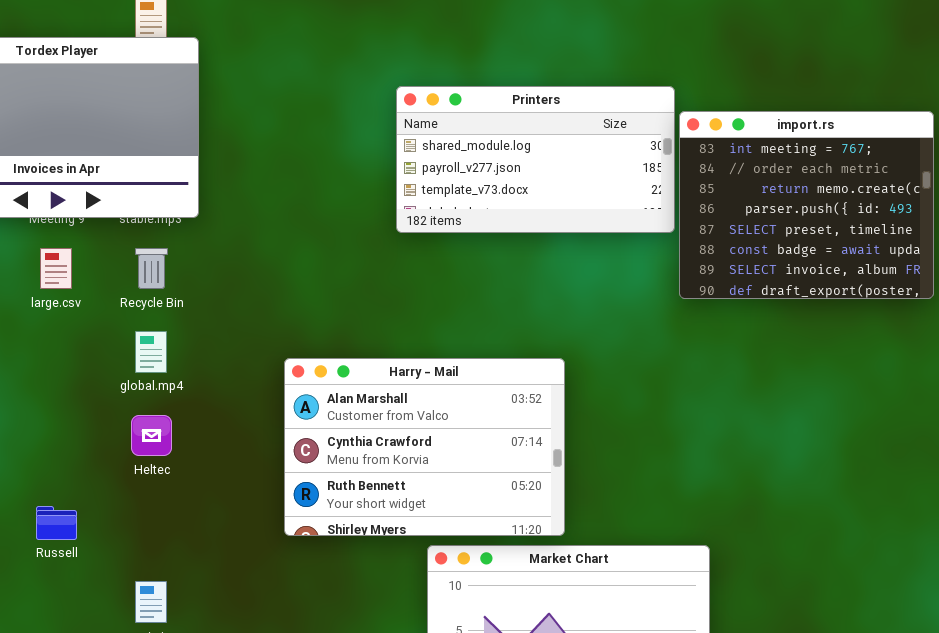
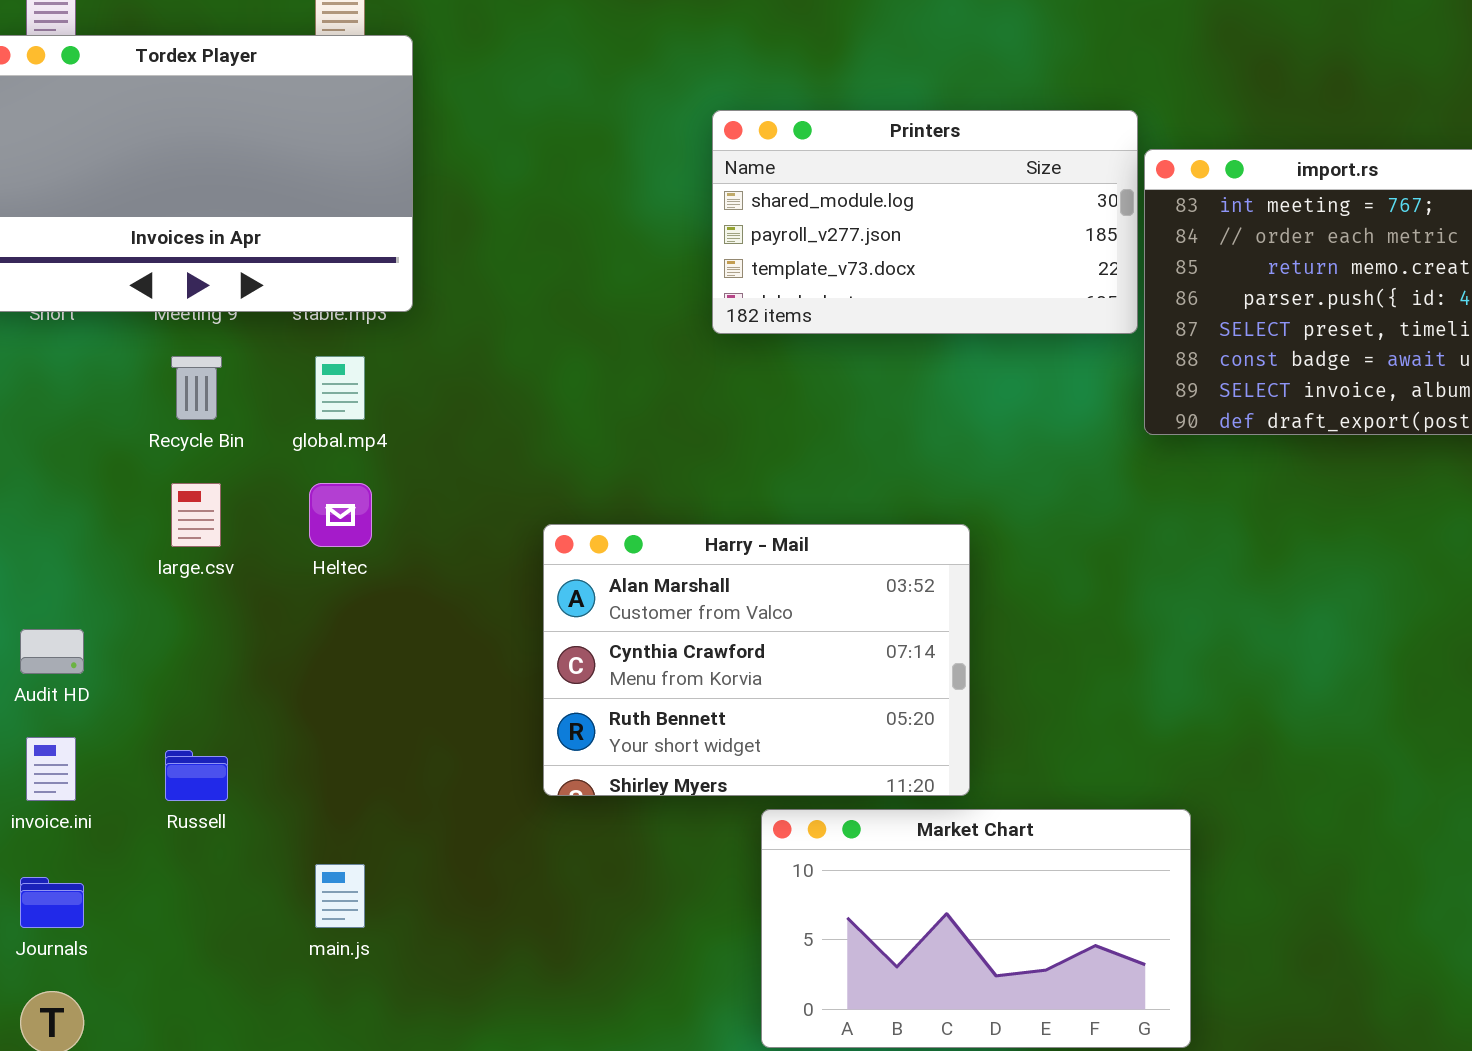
large.csv: [40,248,72,289] -> [171,483,221,547], moved
Recycle Bin: [135,248,168,289] -> [171,356,222,420], moved
global.mp4: [135,331,167,373] -> [315,356,365,420], moved
Heltec: [131,415,172,456] -> [309,483,372,547], moved

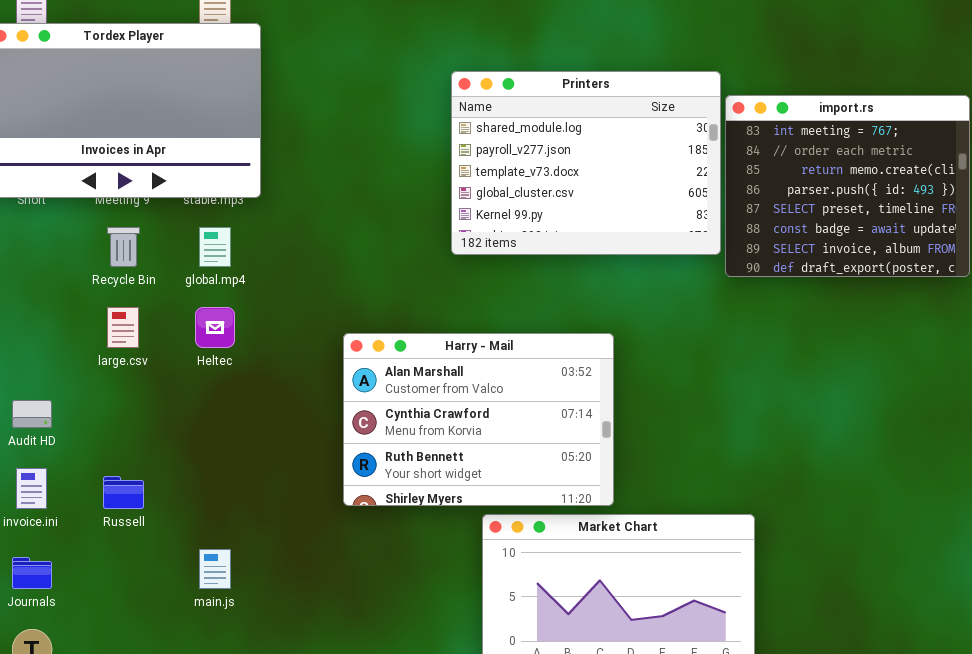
Printers: [712,110,1138,334] -> [451,71,721,255], resized

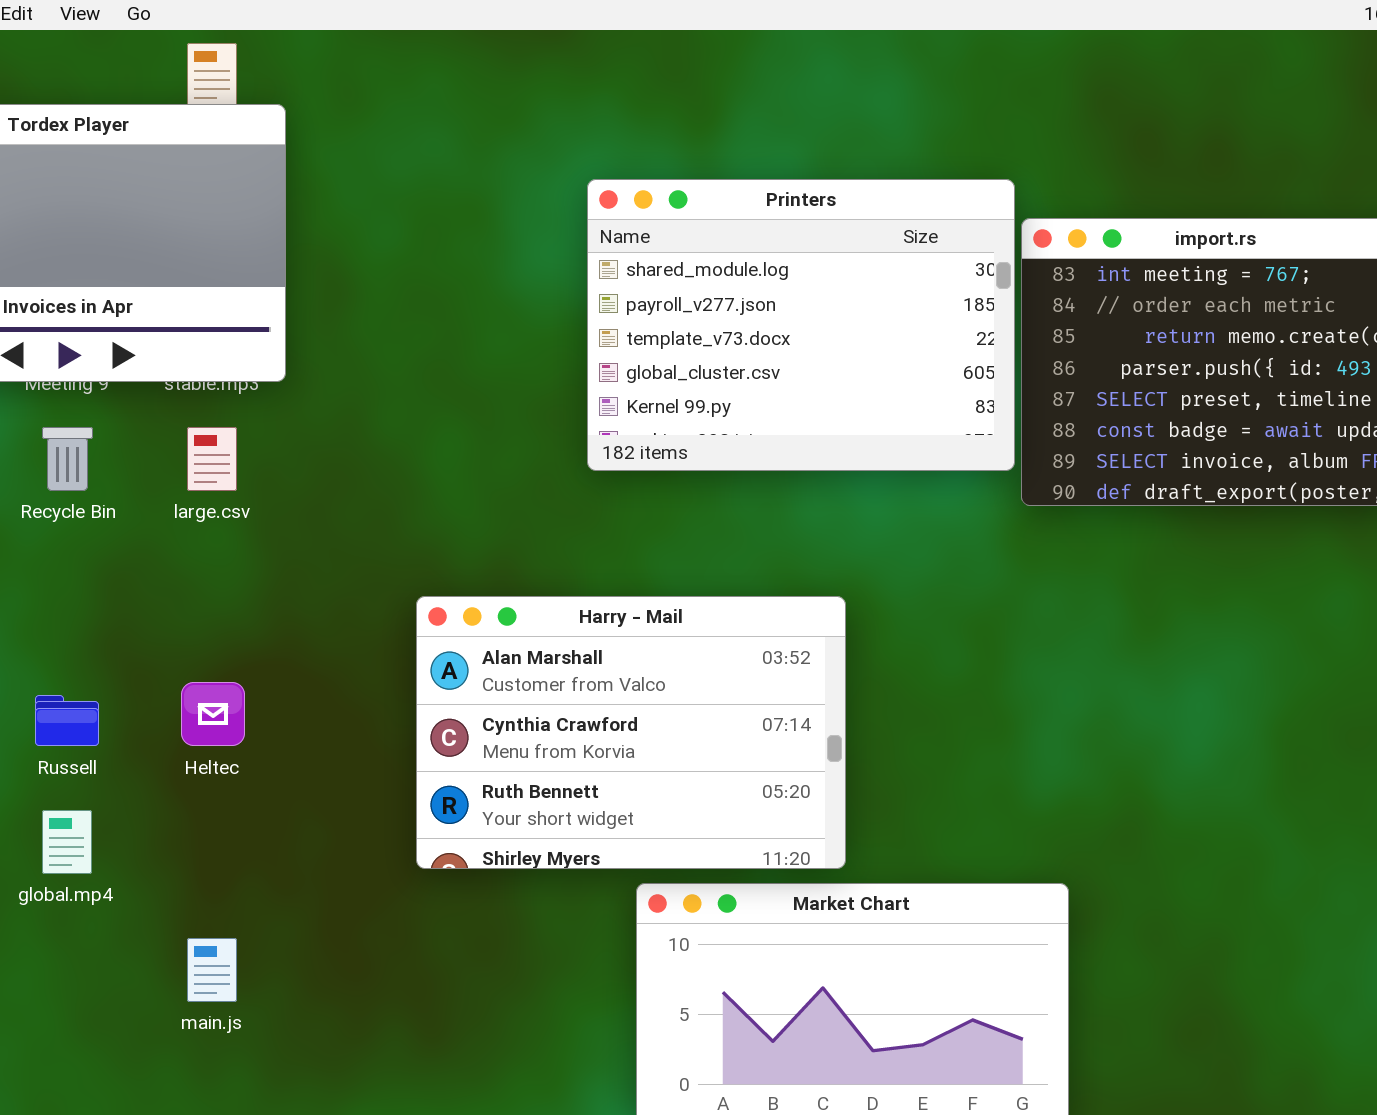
global.mp4: [199,227,231,267] -> [42,810,92,874], moved
large.csv: [107,307,139,348] -> [187,427,237,491], moved
Heltec: [195,307,235,348] -> [181,682,245,746], moved
Russell: [103,476,144,509] -> [35,695,99,746], moved

